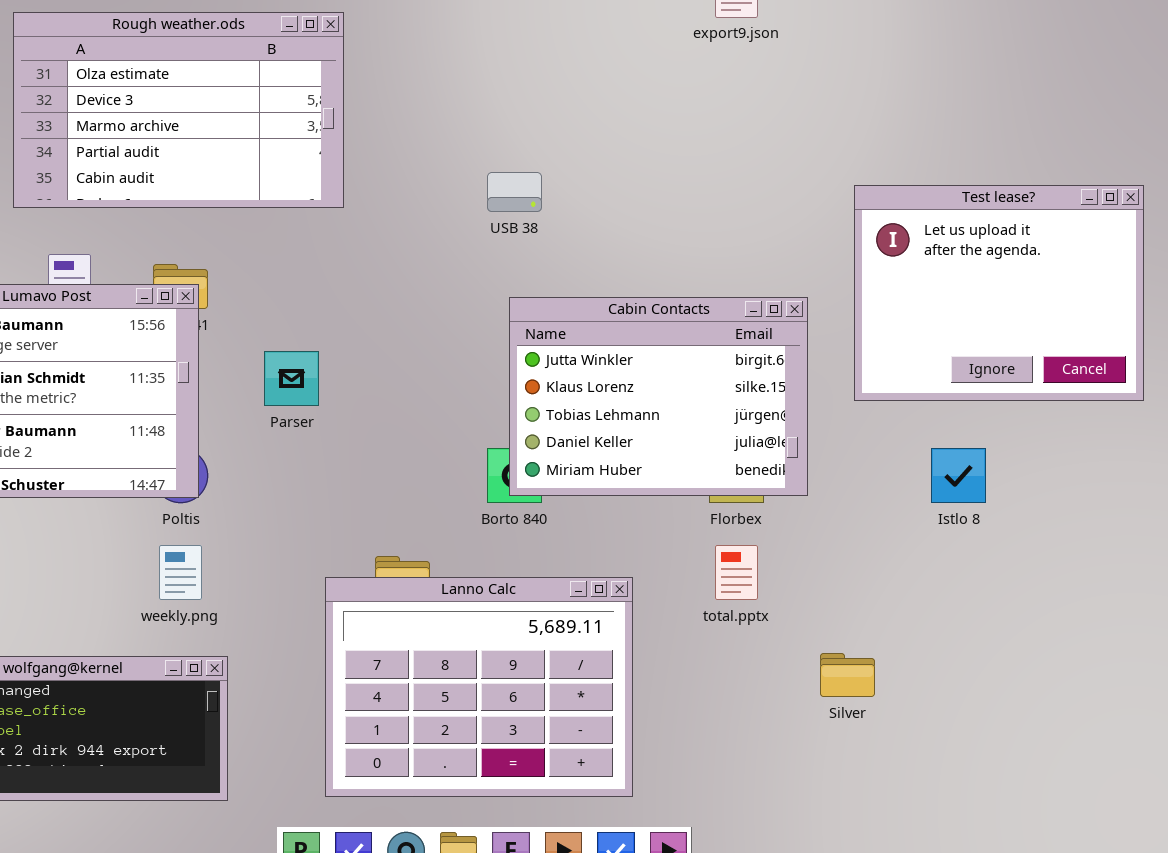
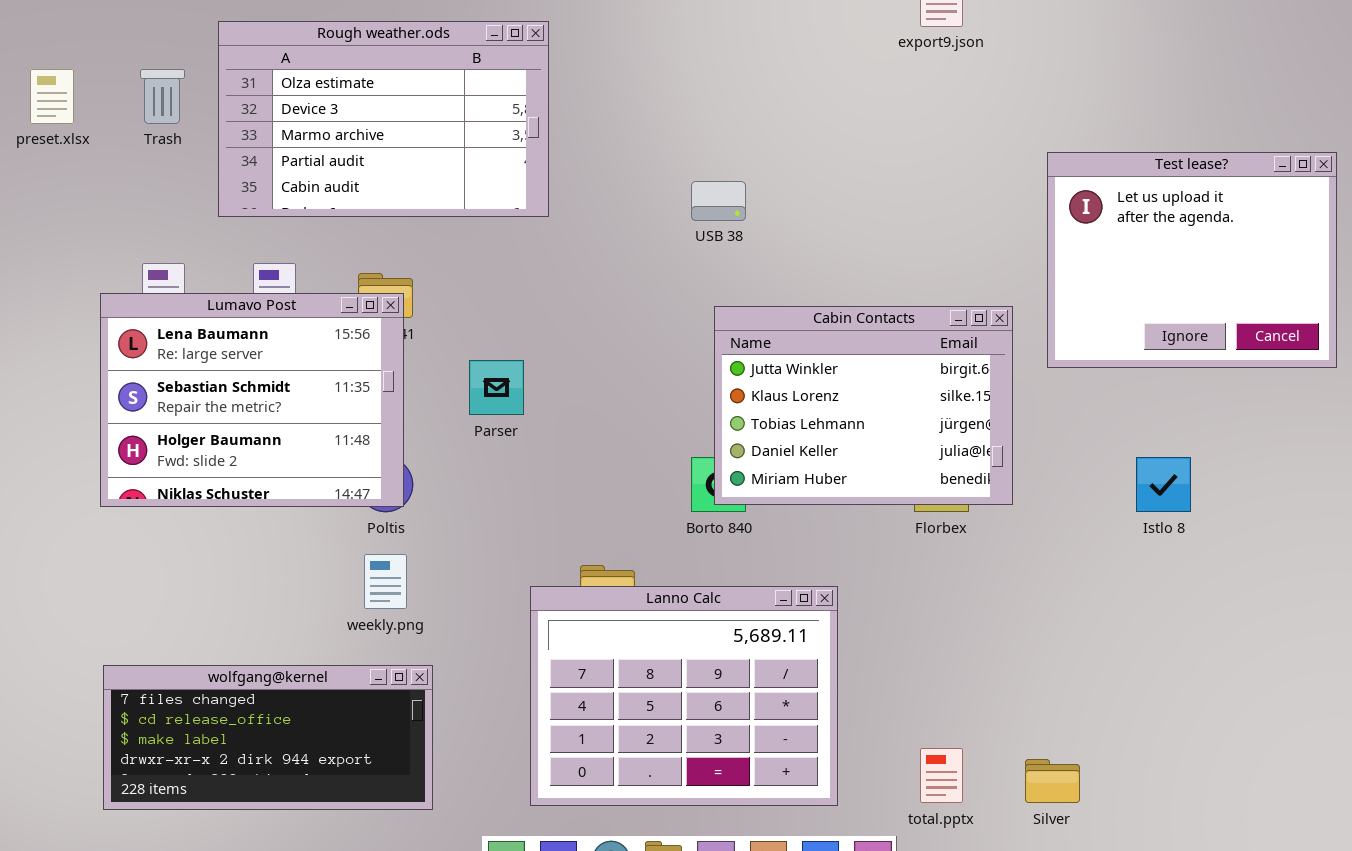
Test lease?: [854,185,1144,401] -> [1047,152,1337,368], moved
total.pptx: [715,545,758,600] -> [920,748,963,803], moved
Silver: [820,653,875,697] -> [1025,759,1080,803], moved

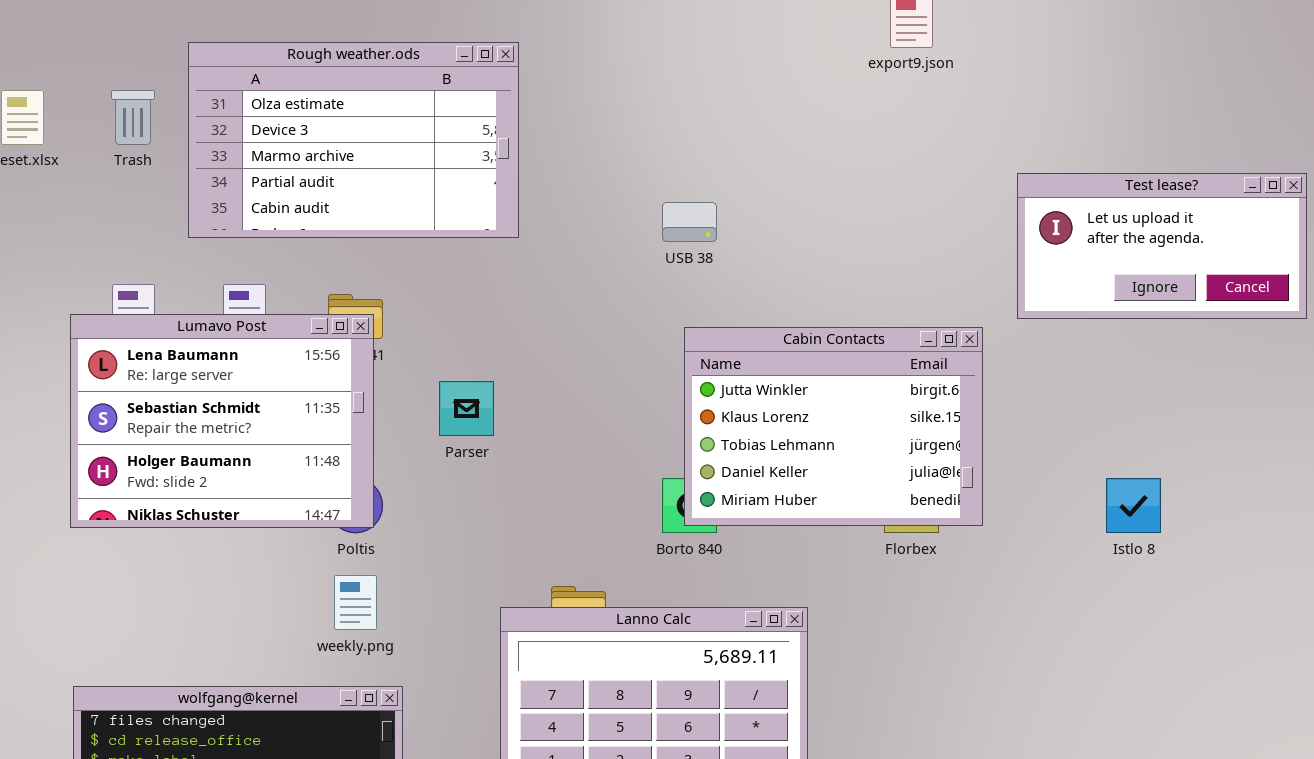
Test lease?: [1047,152,1337,368] -> [1017,173,1307,319], resized

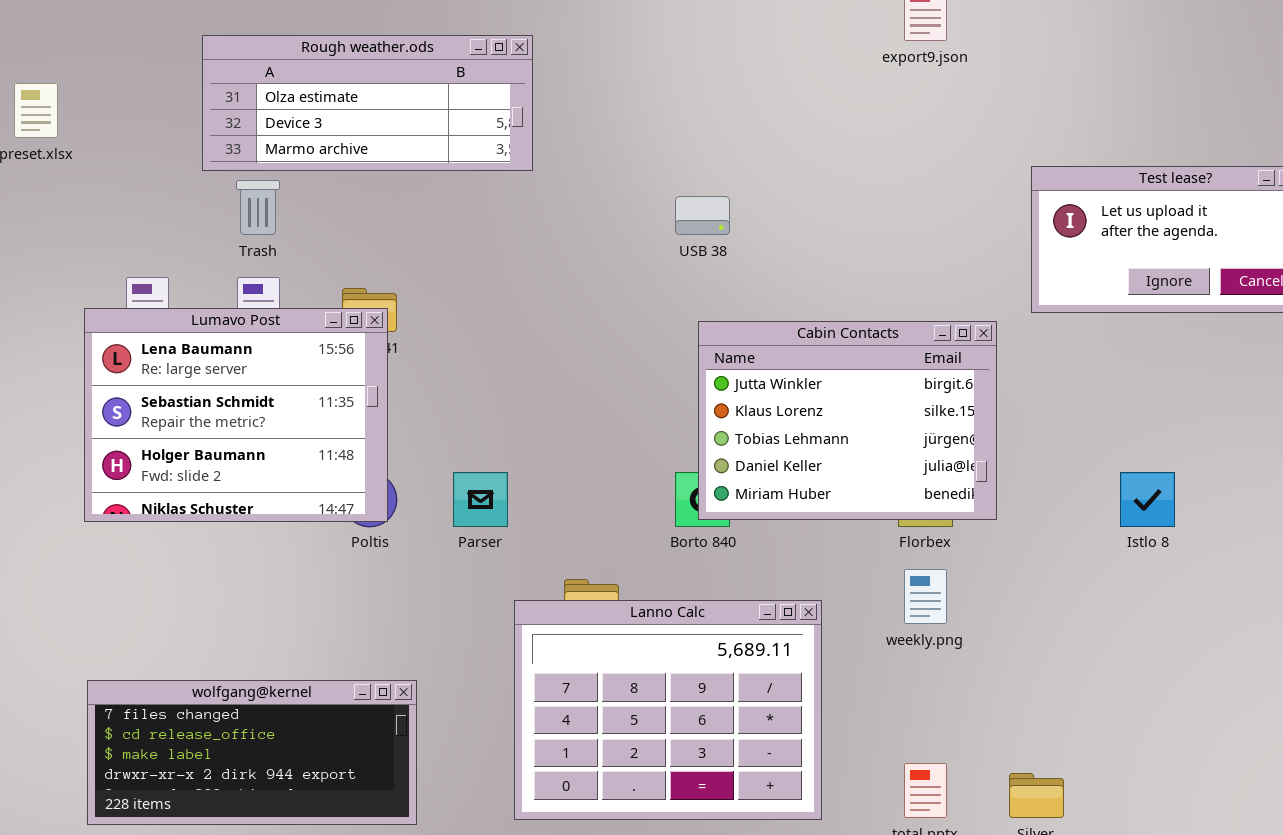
Rough weather.ods: [188,42,519,238] -> [202,35,533,171], resized
Trash: [111,90,155,145] -> [236,180,280,235], moved
Parser: [439,381,494,436] -> [453,472,508,527], moved
weekly.png: [334,575,377,630] -> [904,569,947,624], moved

